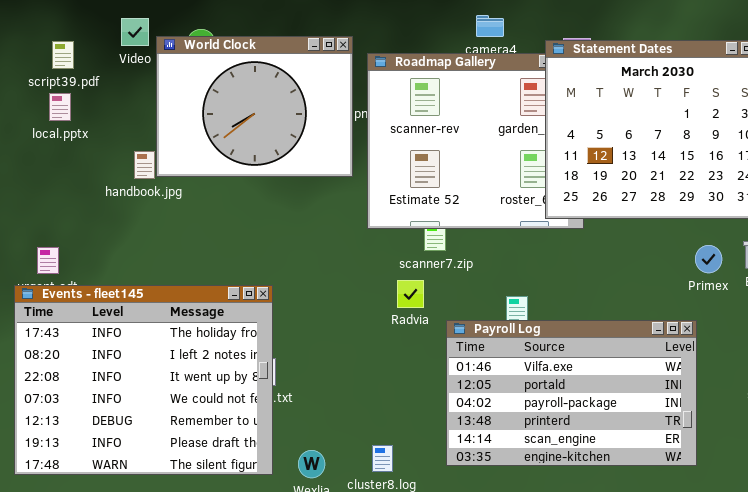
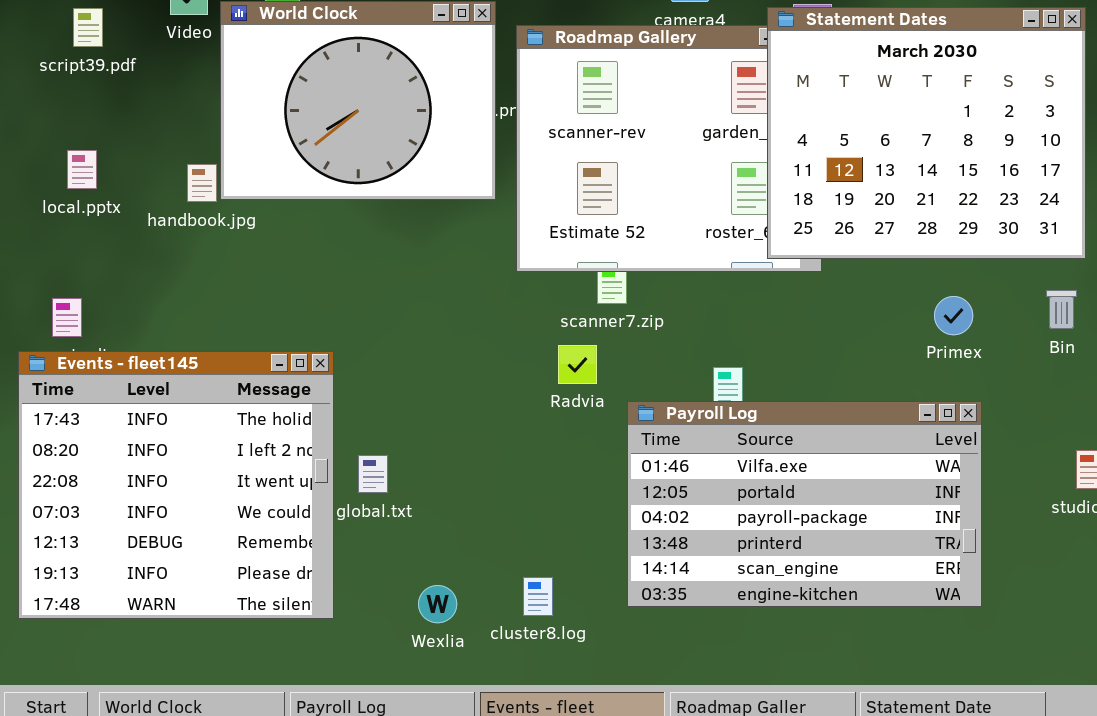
local.pptx: [49,93,71,121] -> [67,150,97,189], moved
Primex: [695,245,722,273] -> [934,296,973,335], moved
Events - fleet145: [14,285,273,475] -> [18,351,334,619], resized

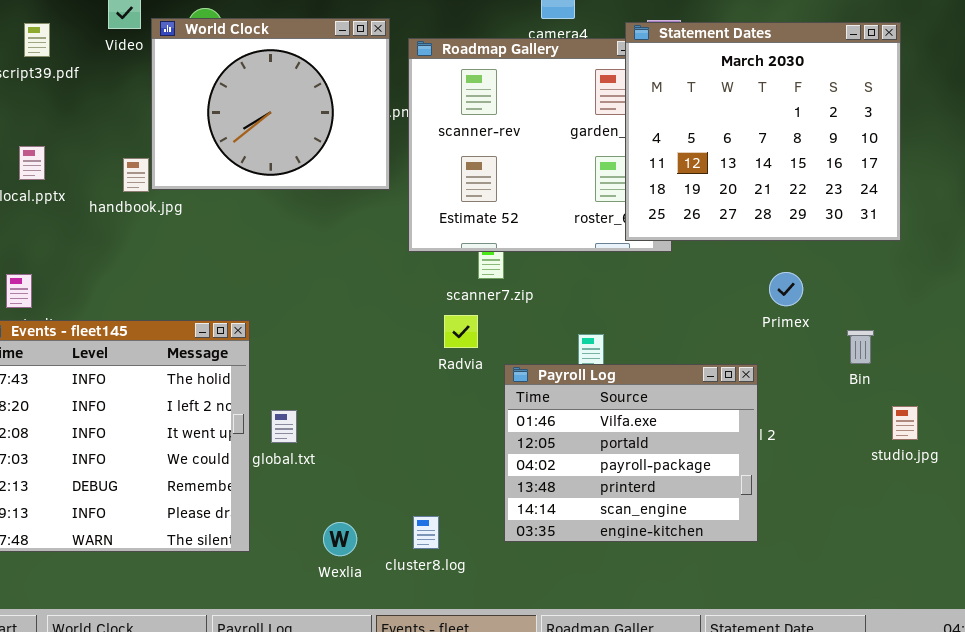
Bin: [1046,290,1077,329] -> [847,330,874,364], moved
Payroll Log: [627,401,982,607] -> [504,364,758,542], resized

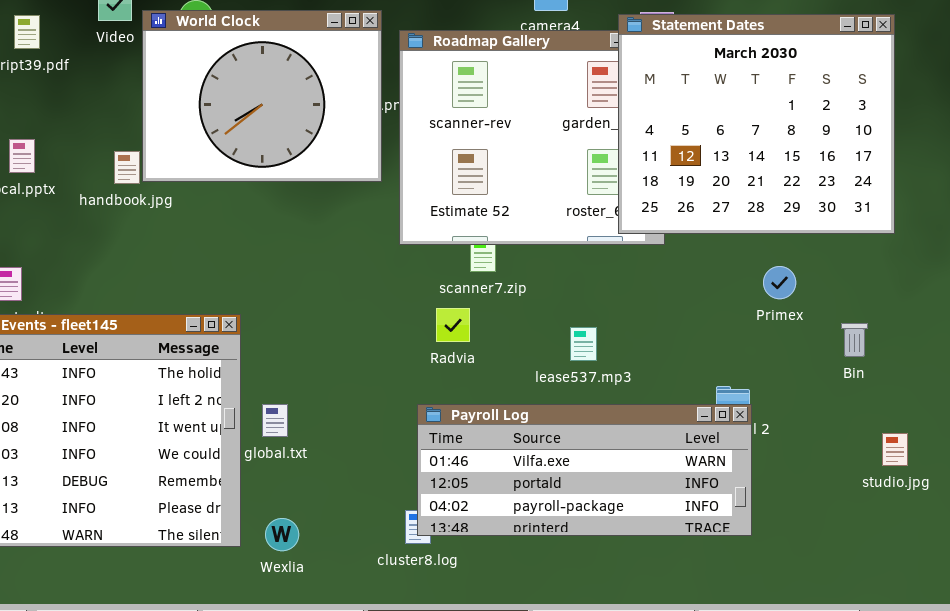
Payroll Log: [504,364,758,542] -> [417,404,752,536], resized
studio.jpg: [892,406,918,440] -> [882,433,908,466], moved
Wexlia: [323,522,357,556] -> [265,518,299,551], moved

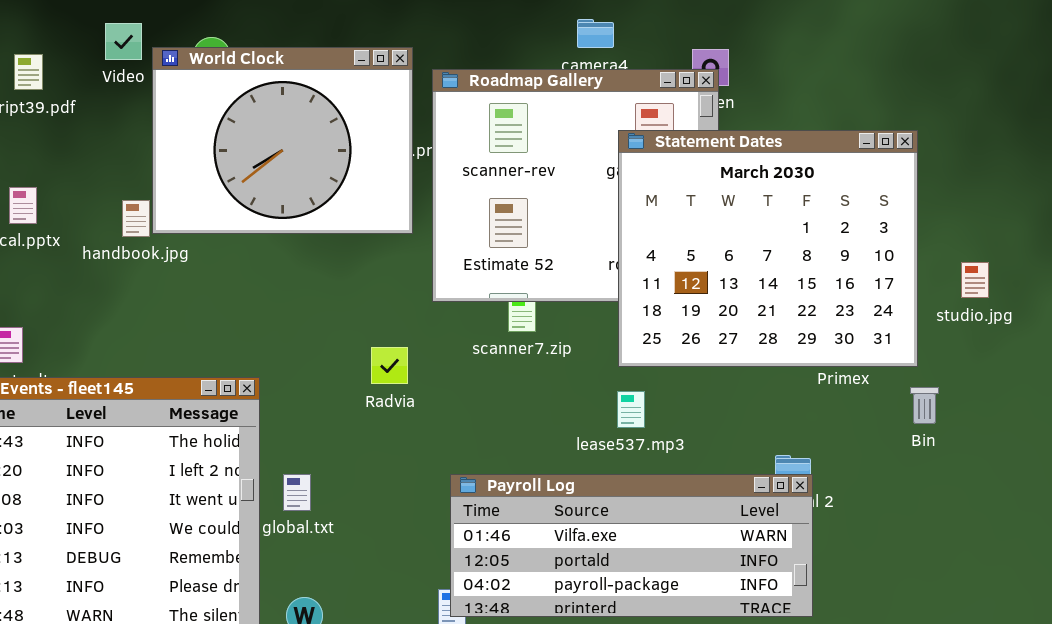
Statement Dates: [618,14,895,234] -> [618,130,918,367], moved
Radvia: [436,308,470,342] -> [371,347,408,384], moved
studio.jpg: [882,433,908,466] -> [961,262,989,298], moved

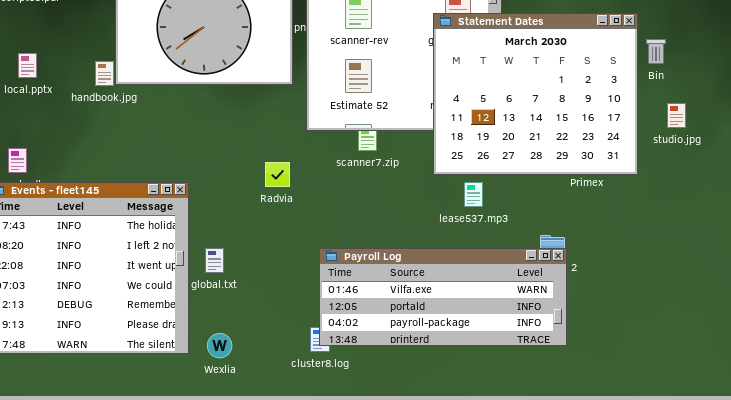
Bin: [910,387,939,424] -> [646,39,666,64], moved
lease537.mp3: [617,391,645,428] -> [464,182,483,207], moved

